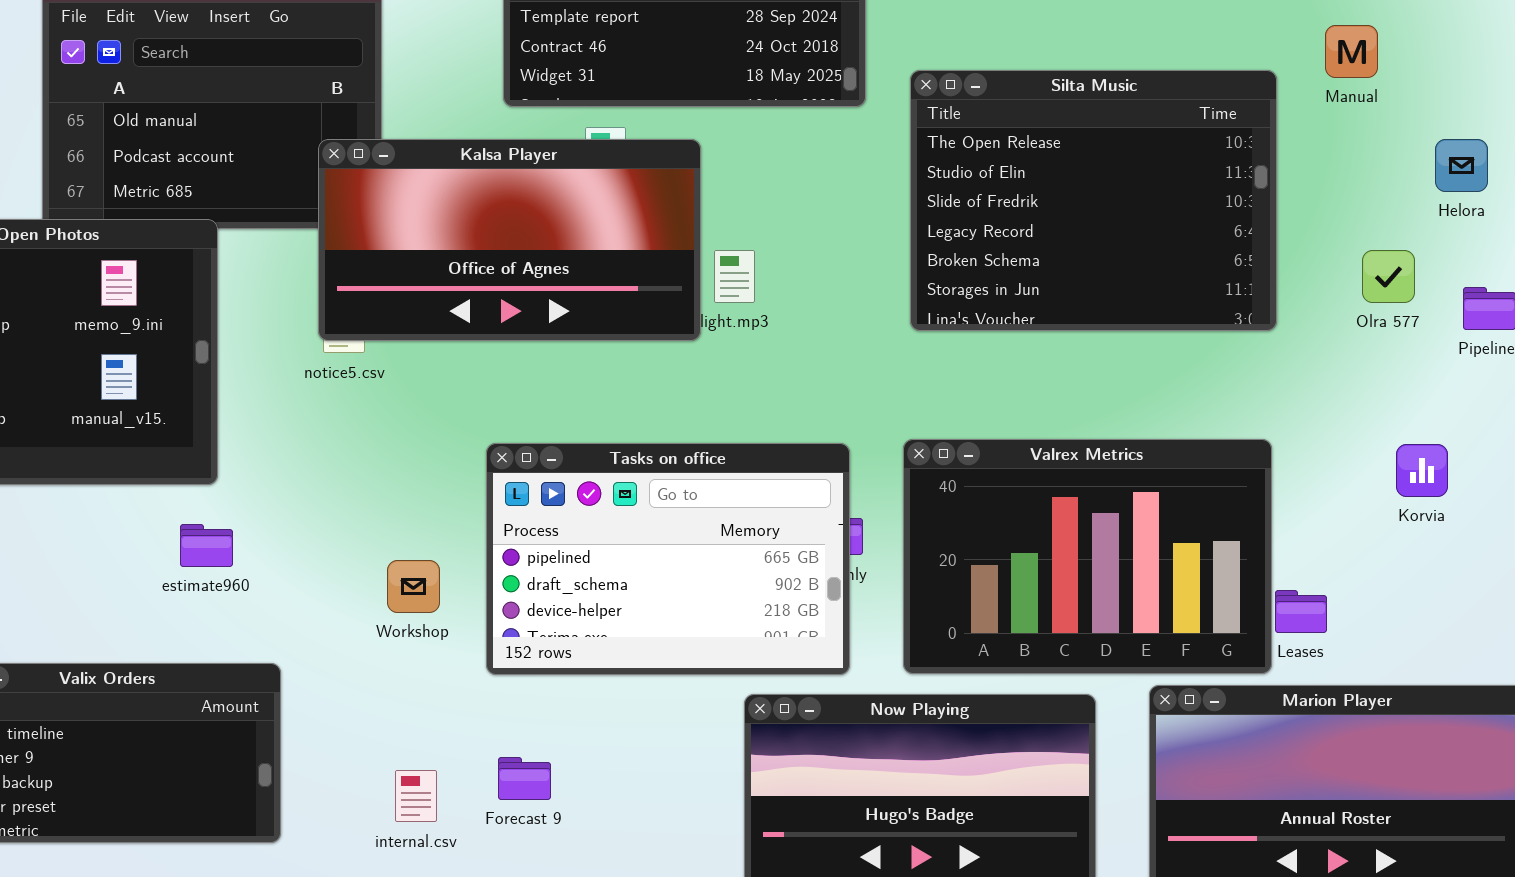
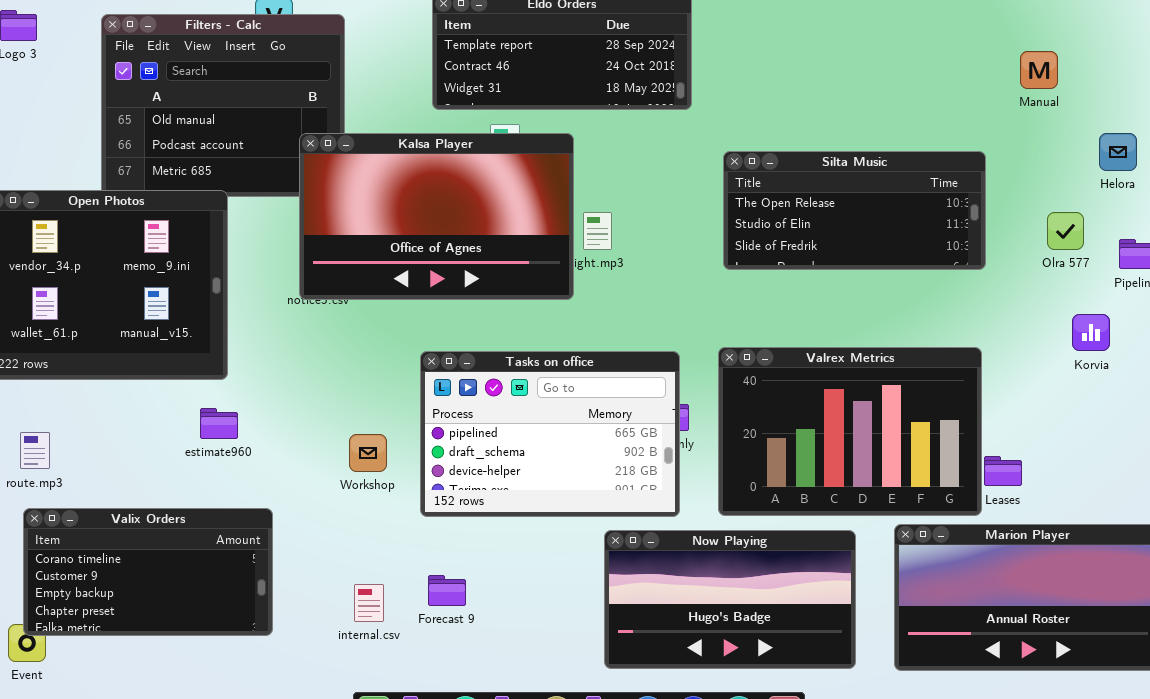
Silta Music: [910,70,1277,331] -> [723,151,986,270], resized
Kalsa Player: [318,139,701,341] -> [299,133,574,300], resized
Korvia: [1396,444,1448,497] -> [1072,314,1110,351], moved

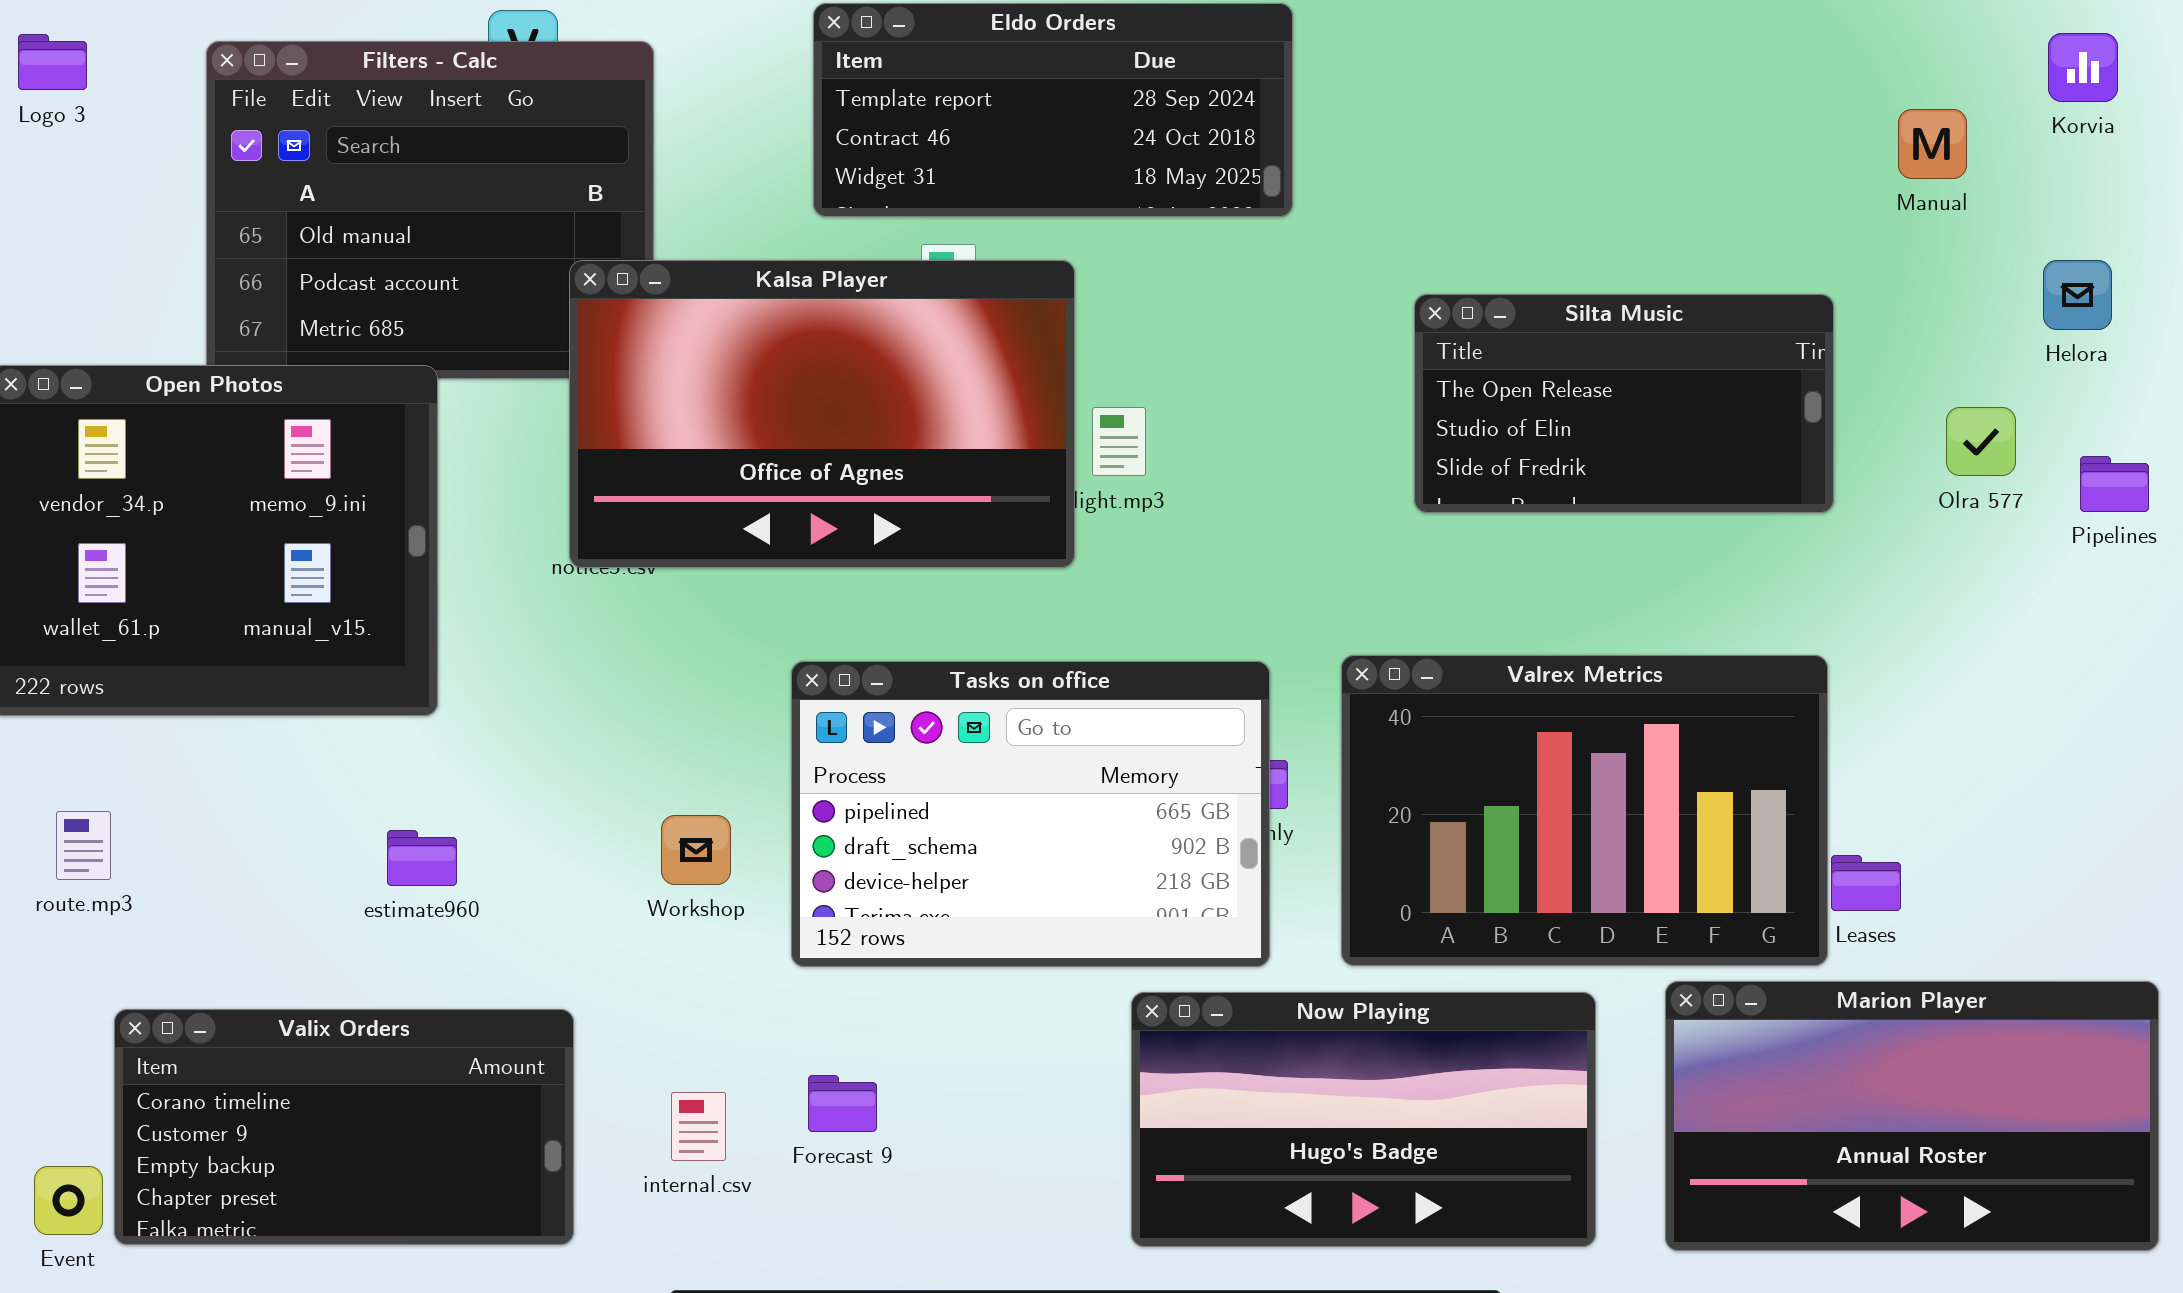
Silta Music: [723,151,986,270] -> [1414,294,1834,513], resized
Korvia: [1072,314,1110,351] -> [2048,33,2118,102], moved
estimate960: [200,408,238,439] -> [387,830,457,886], moved
Valix Orders: [23,508,273,636] -> [114,1009,574,1245], moved

